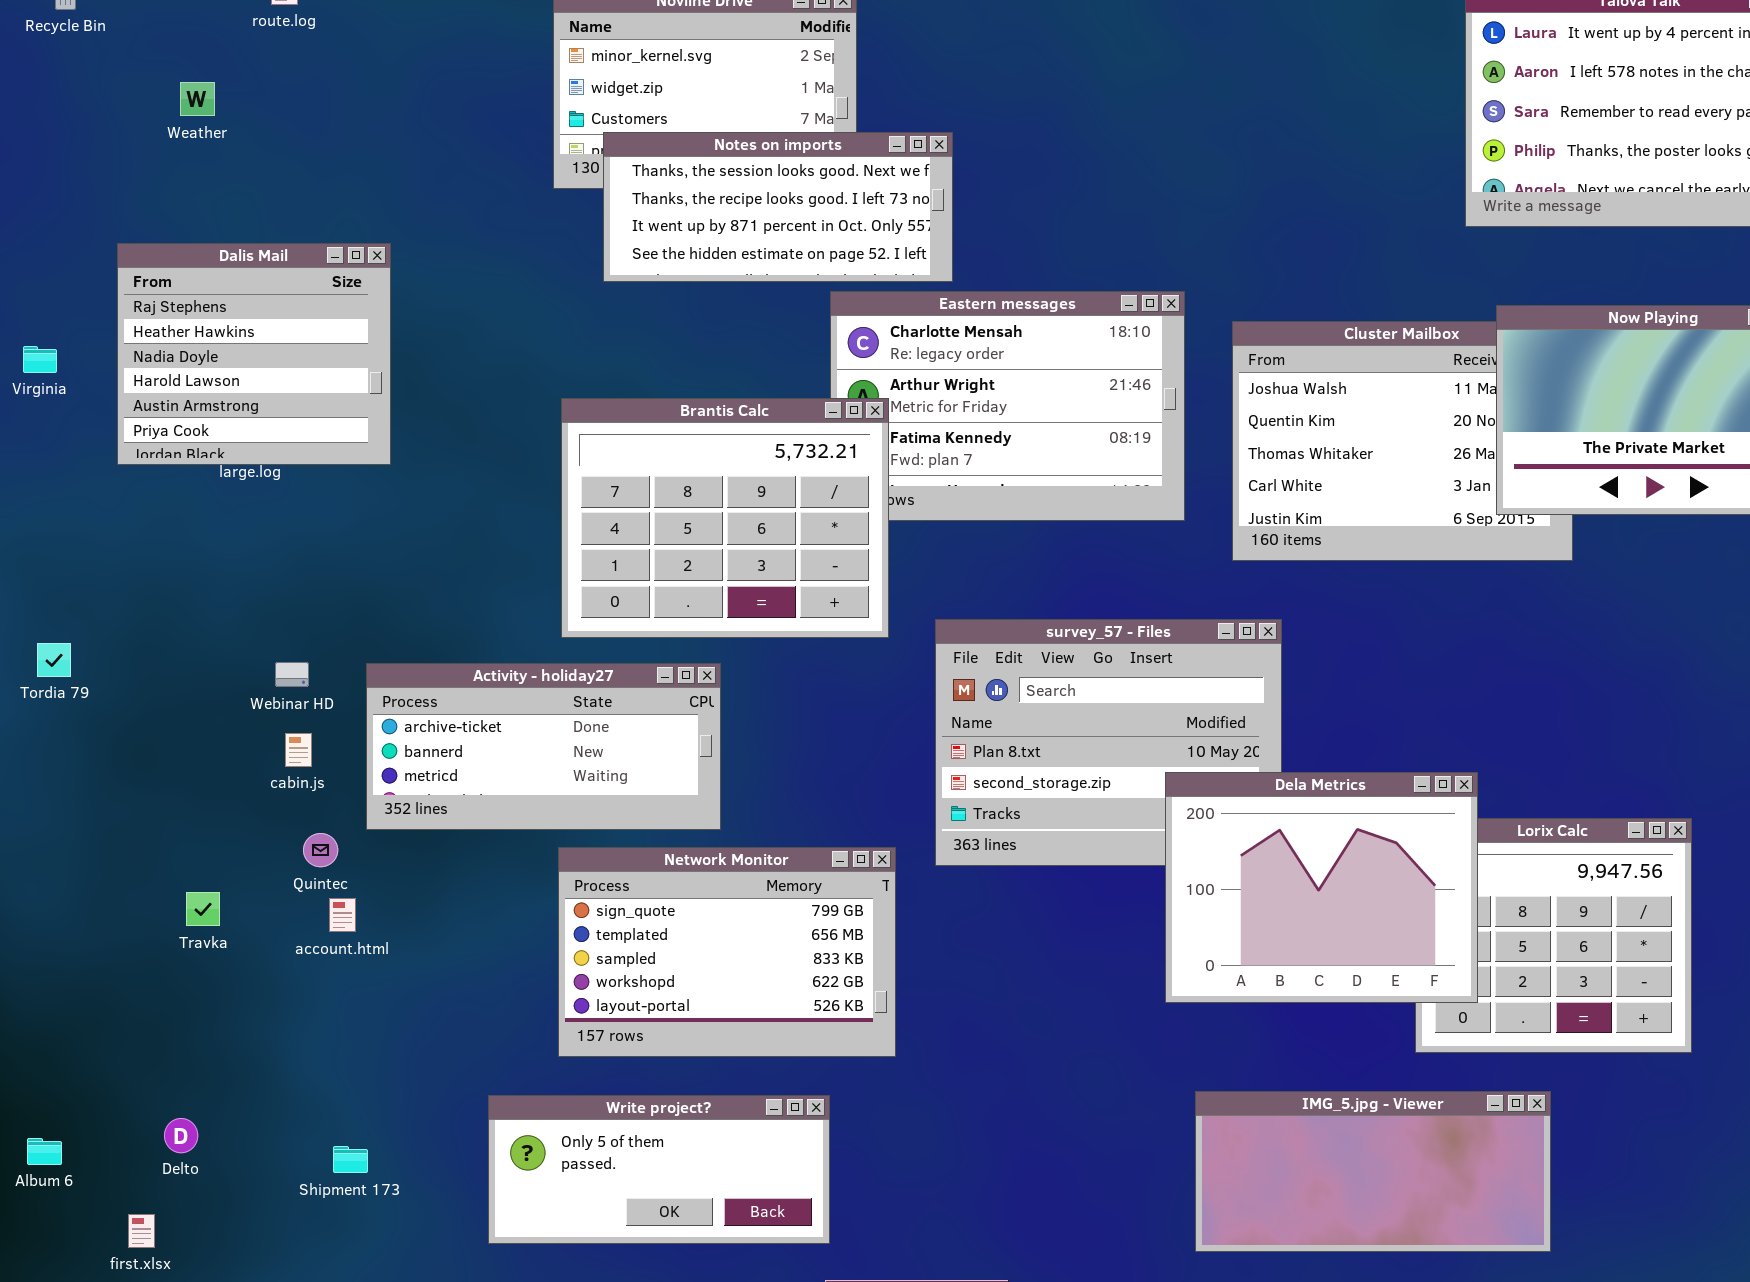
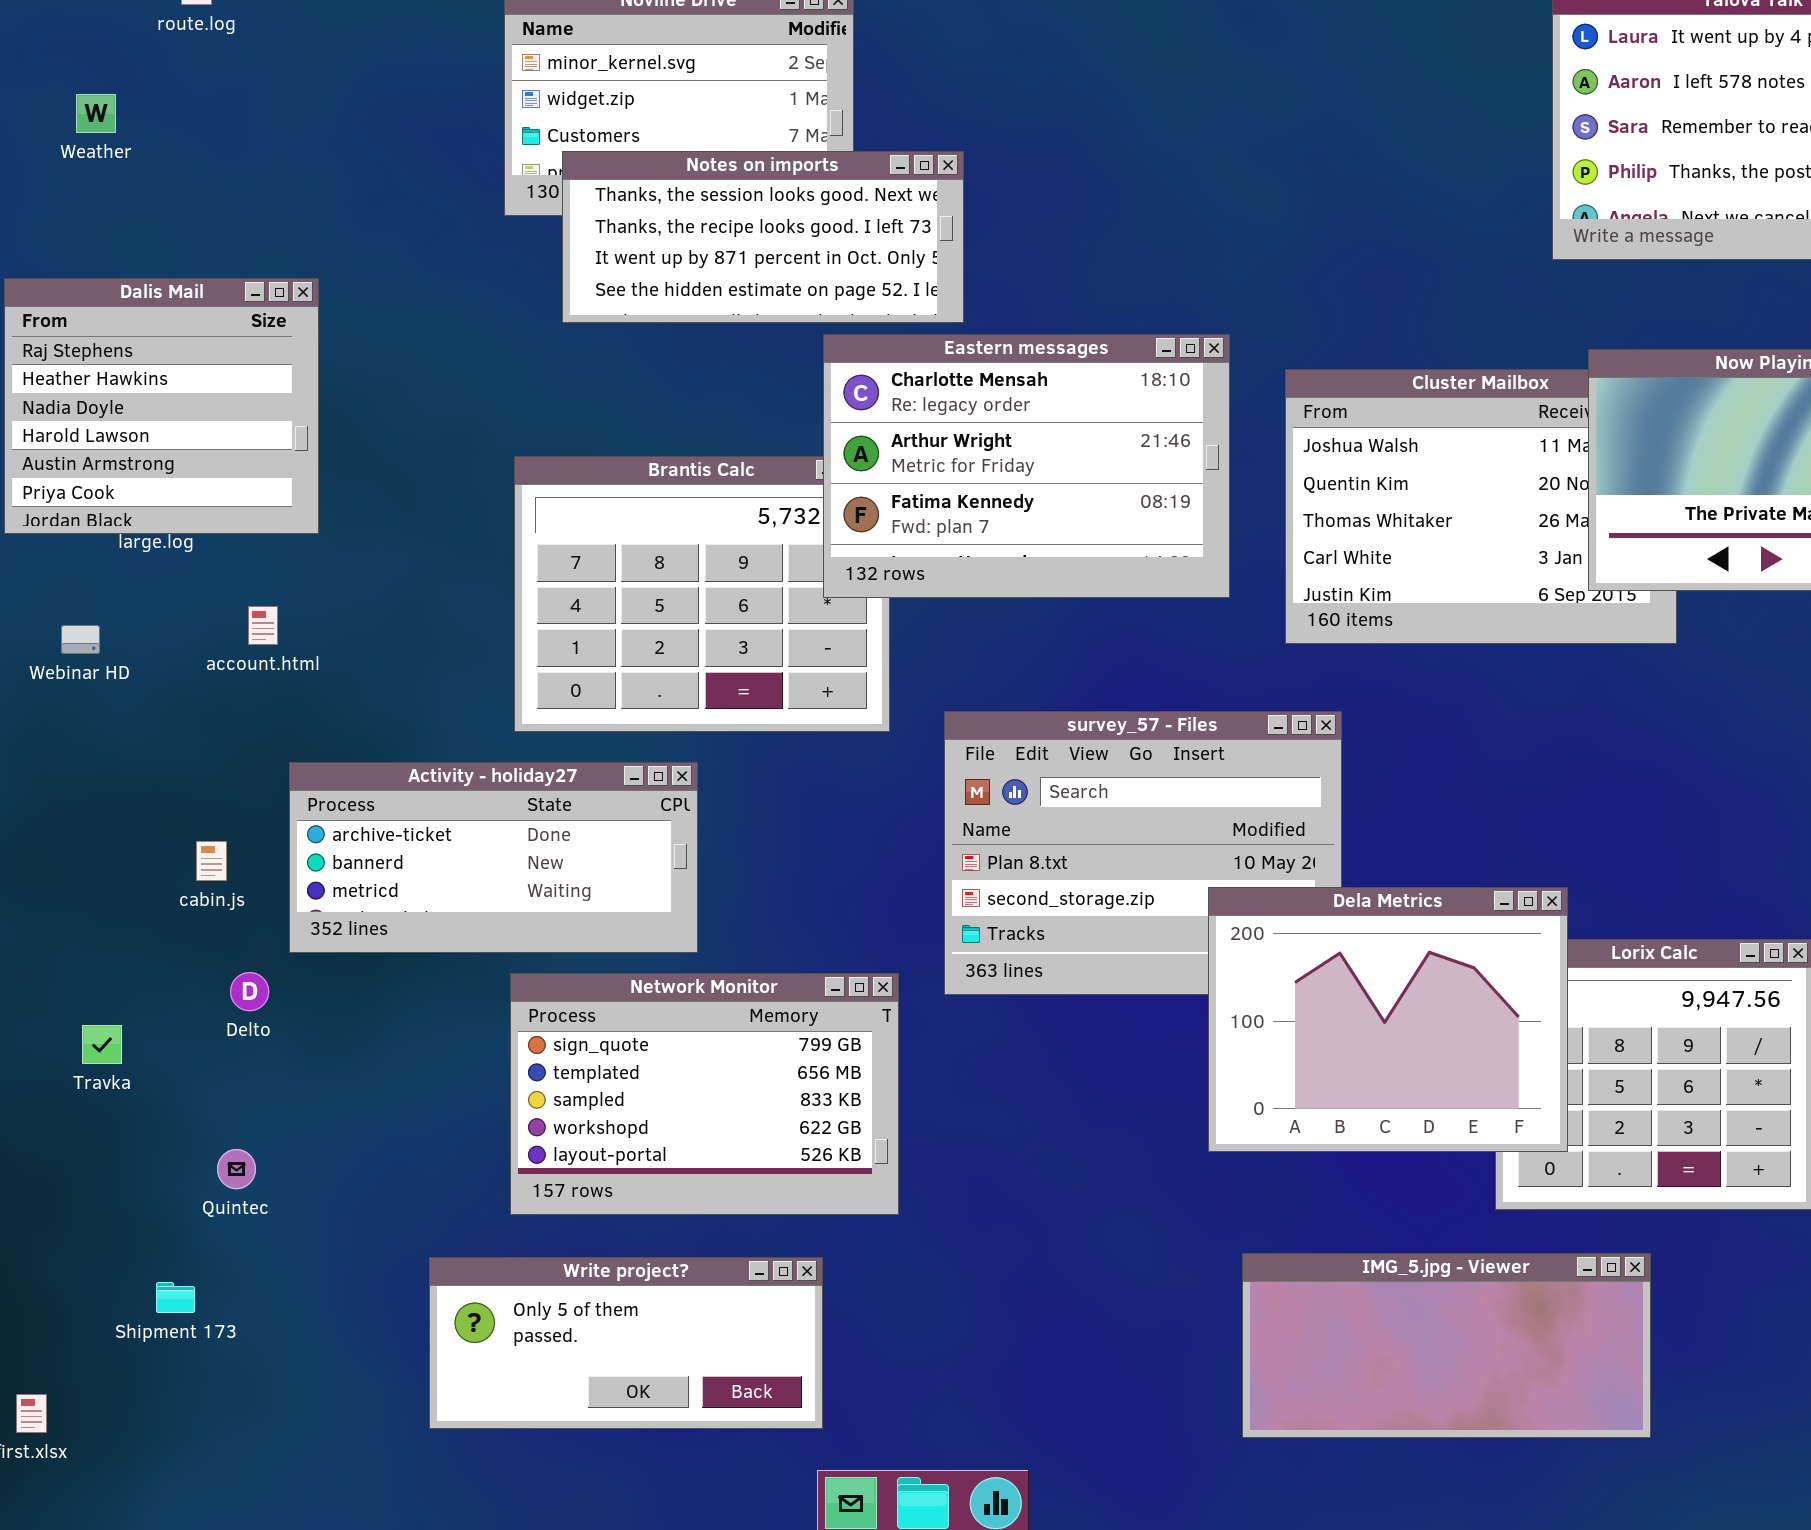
Eastern messages: [830,291,1185,521] -> [823,334,1230,598], raised
Webinar HD: [275,662,309,687] -> [61,625,100,654], moved
Quintec: [303,833,338,867] -> [217,1149,256,1189], moved
account.html: [329,898,356,932] -> [248,606,278,645], moved
Delto: [164,1118,198,1153] -> [230,972,269,1011], moved
Shipment 173: [333,1146,368,1173] -> [156,1282,195,1313], moved

